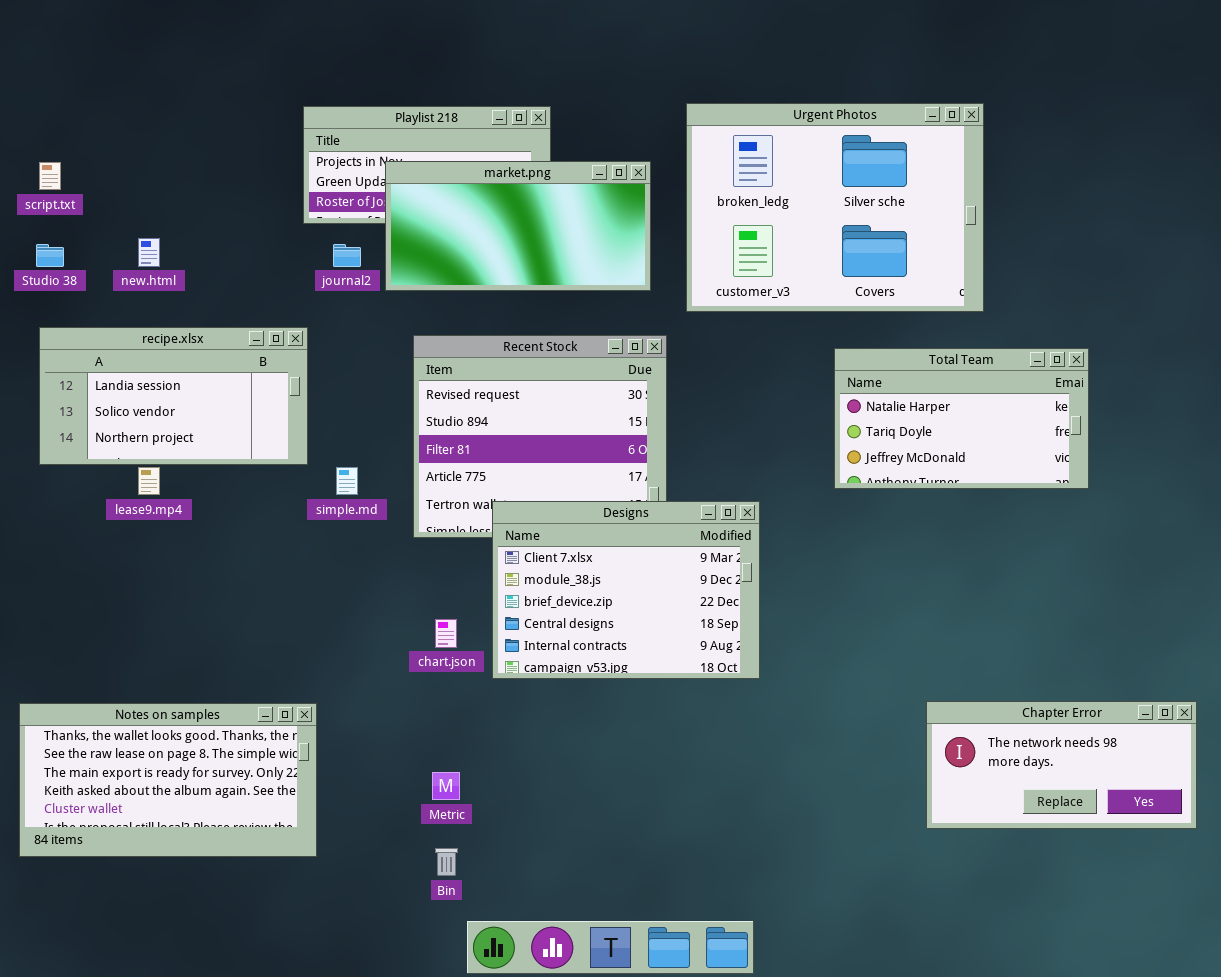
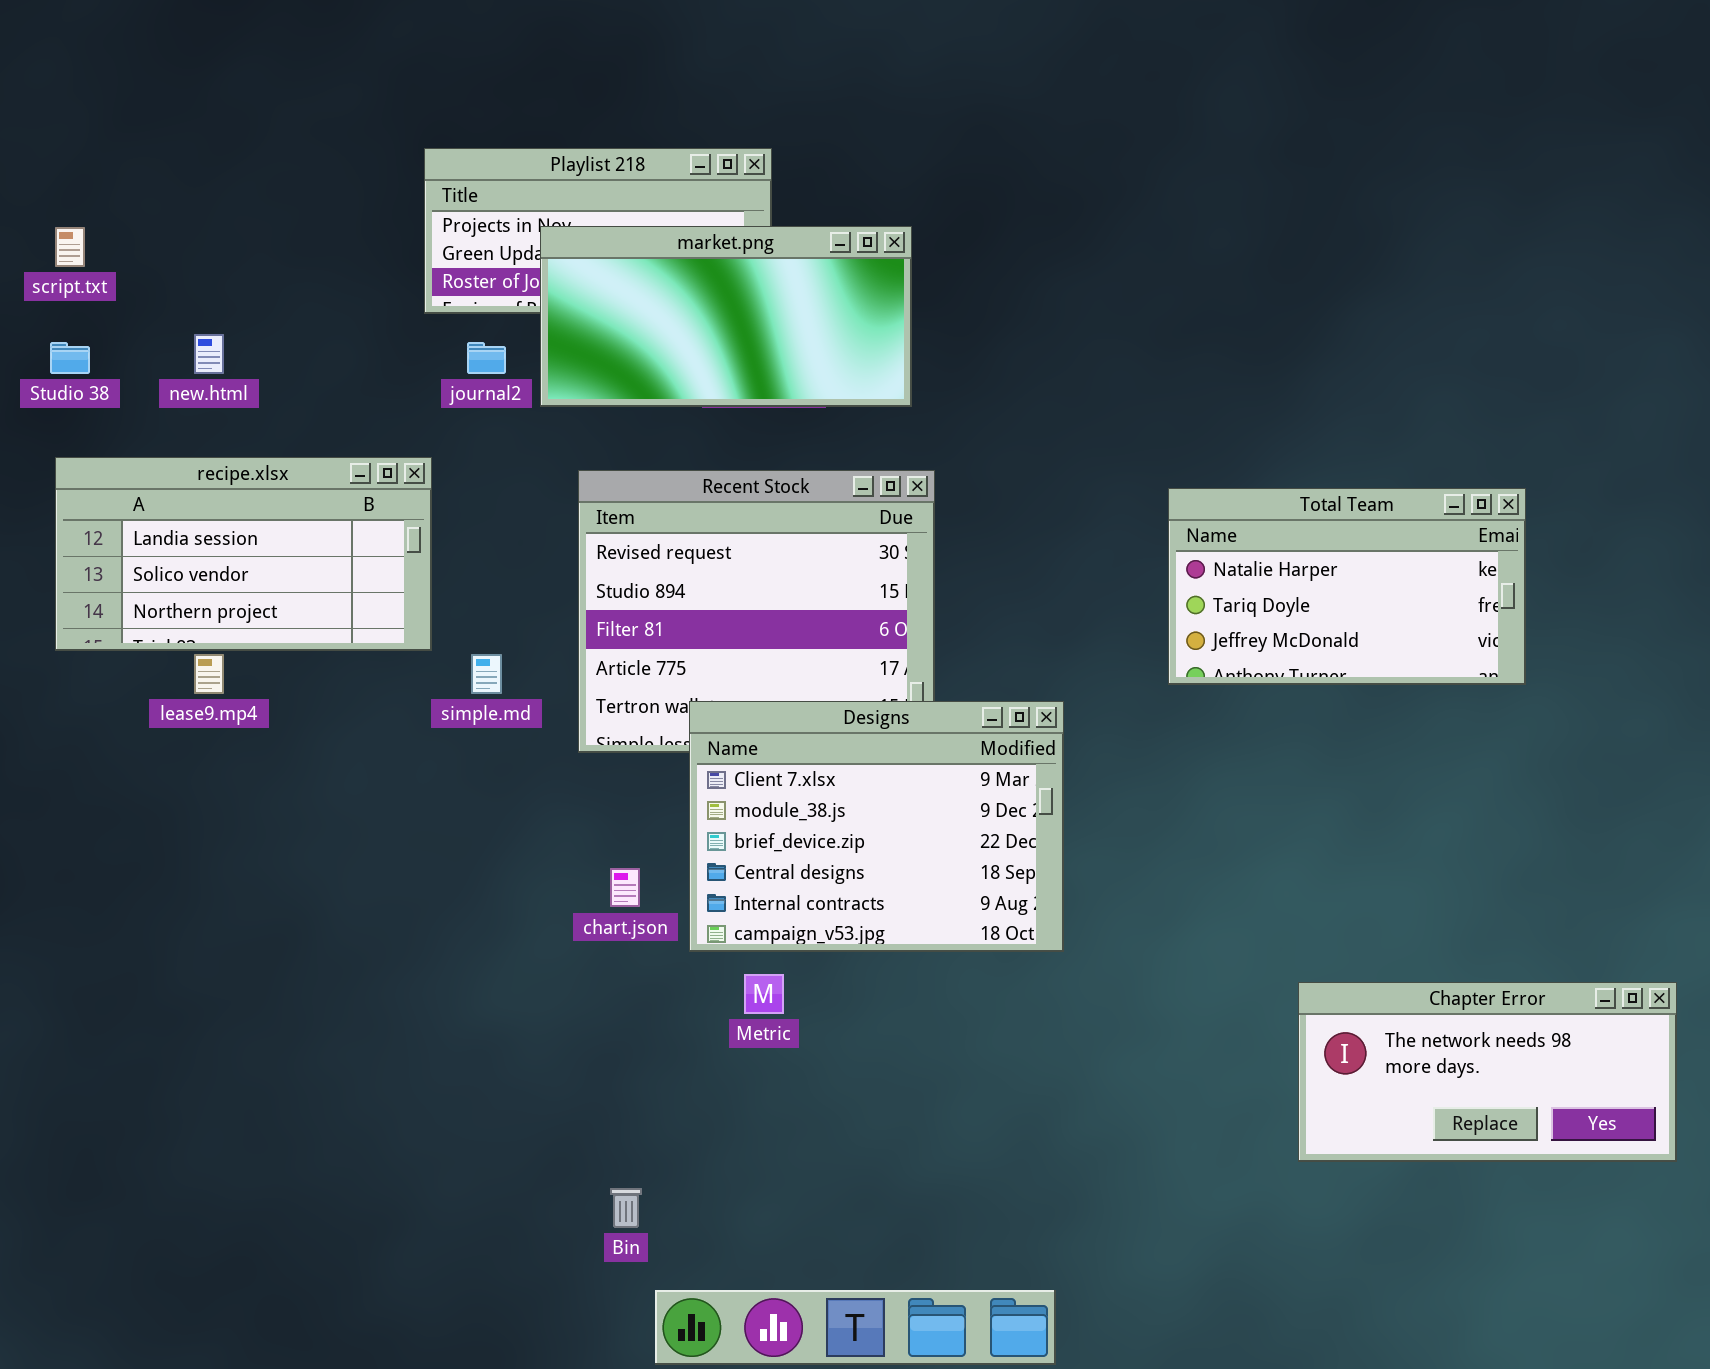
Urgent Photos: [686,103,984,312] -> none, closed
Notes on samples: [19,703,317,857] -> none, closed
Metric: [432,772,460,800] -> [744,974,784,1014], moved

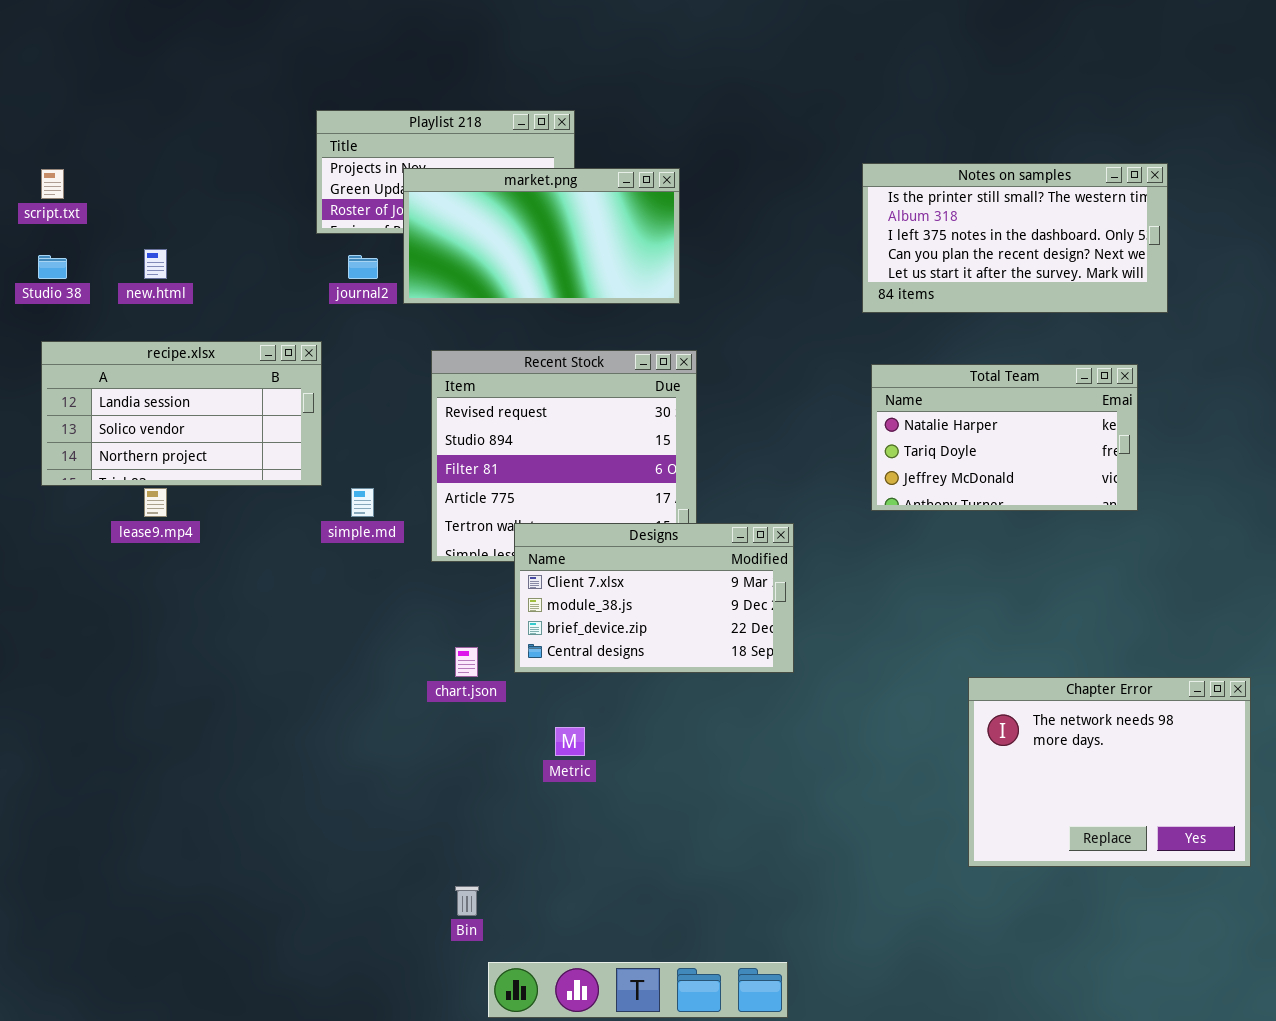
Notes on samples: none -> [862,163,1168,313], opened
Designs: [689,701,1064,952] -> [514,523,794,673], resized
Chapter Error: [1298,982,1677,1162] -> [968,677,1251,867], resized

